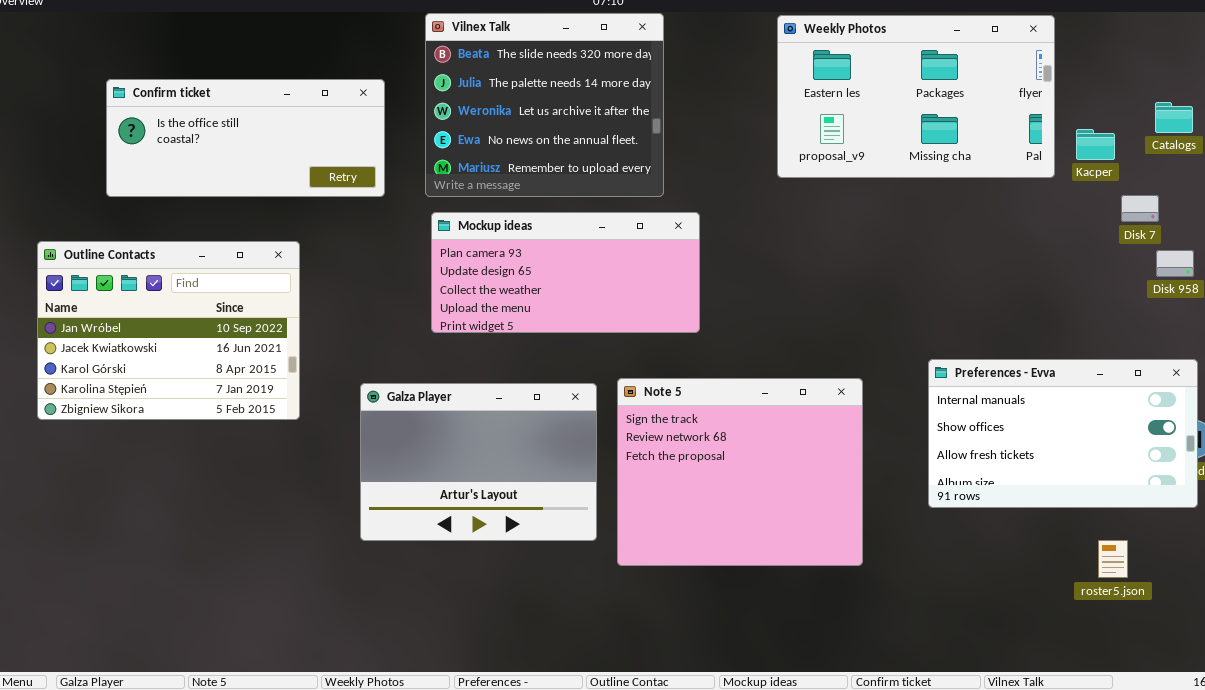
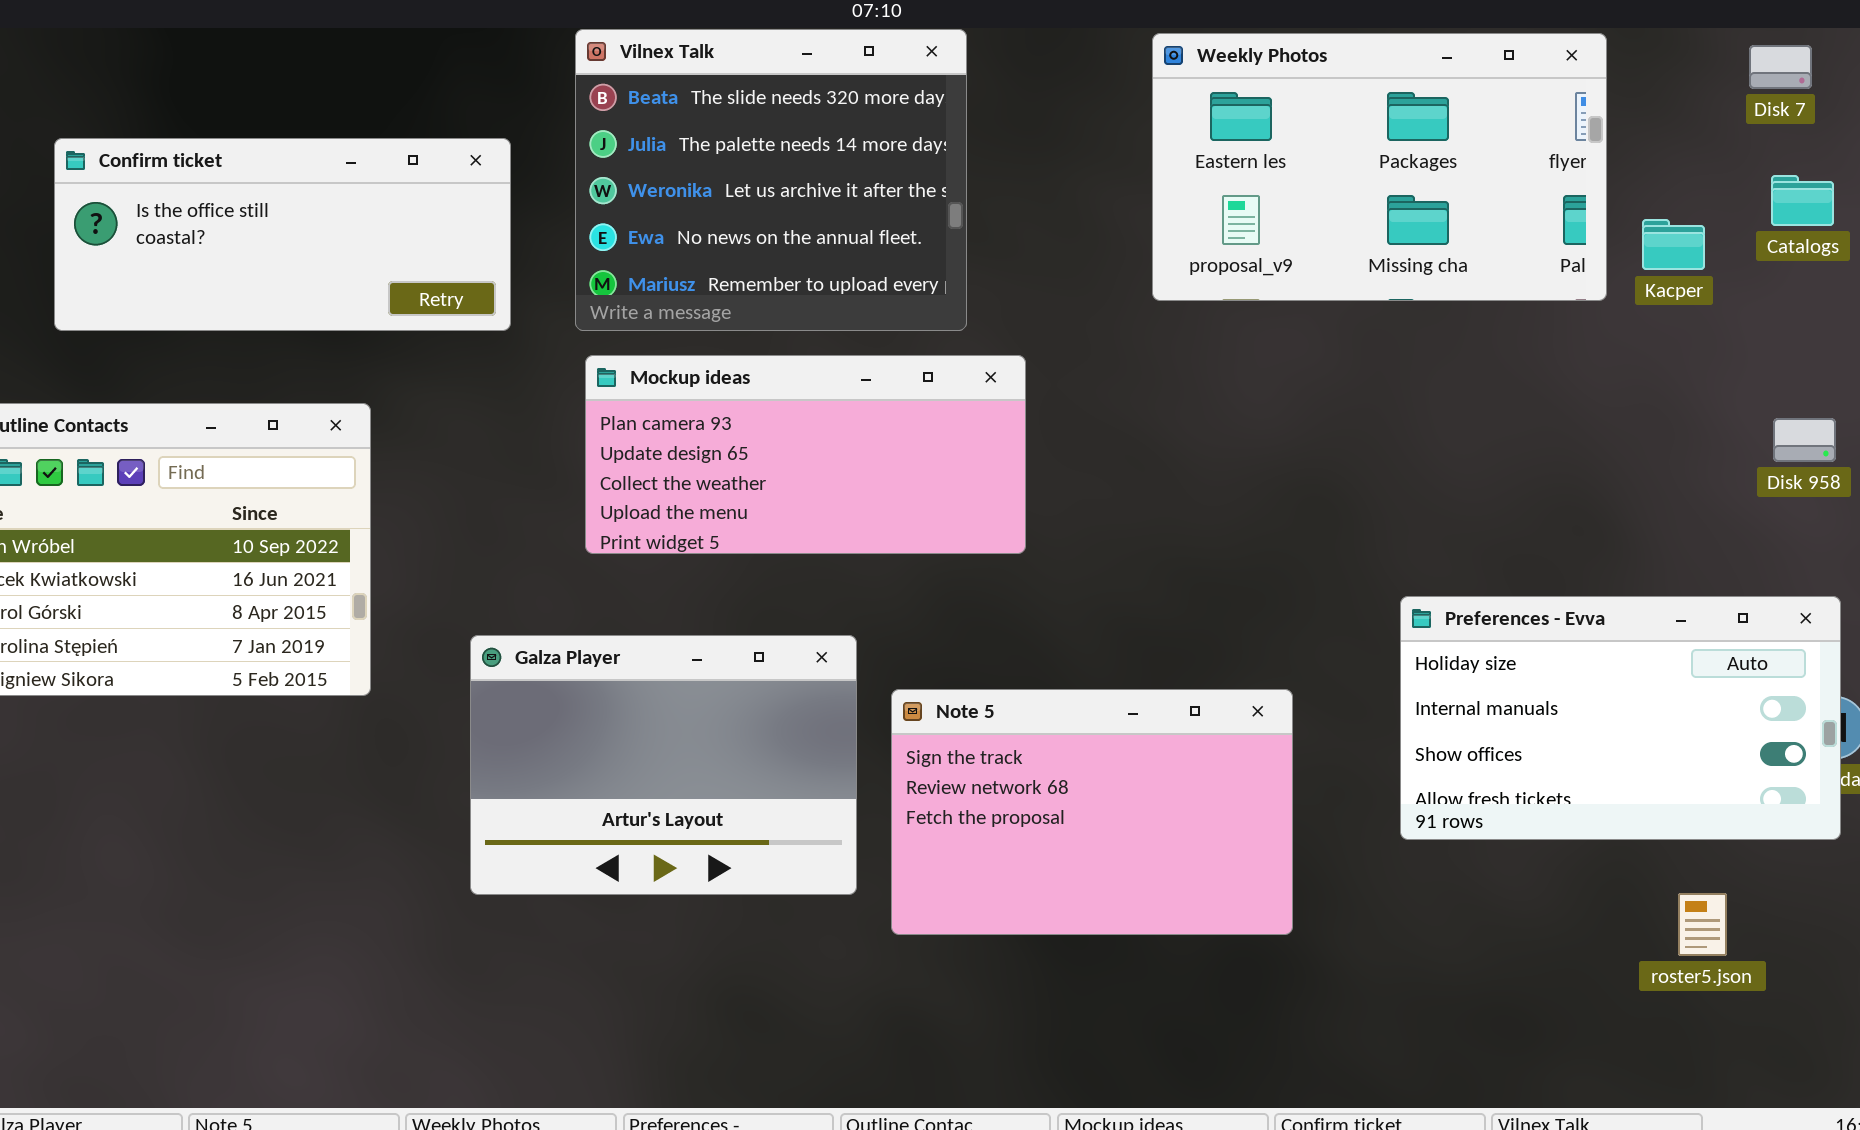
Disk 7: [1121,195,1159,222] -> [1749,45,1812,89], moved
Preferences - Evva: [928,359,1198,508] -> [1400,596,1841,840], scrolled up 1 row
Note 5: [617,378,863,566] -> [891,689,1293,935], resized

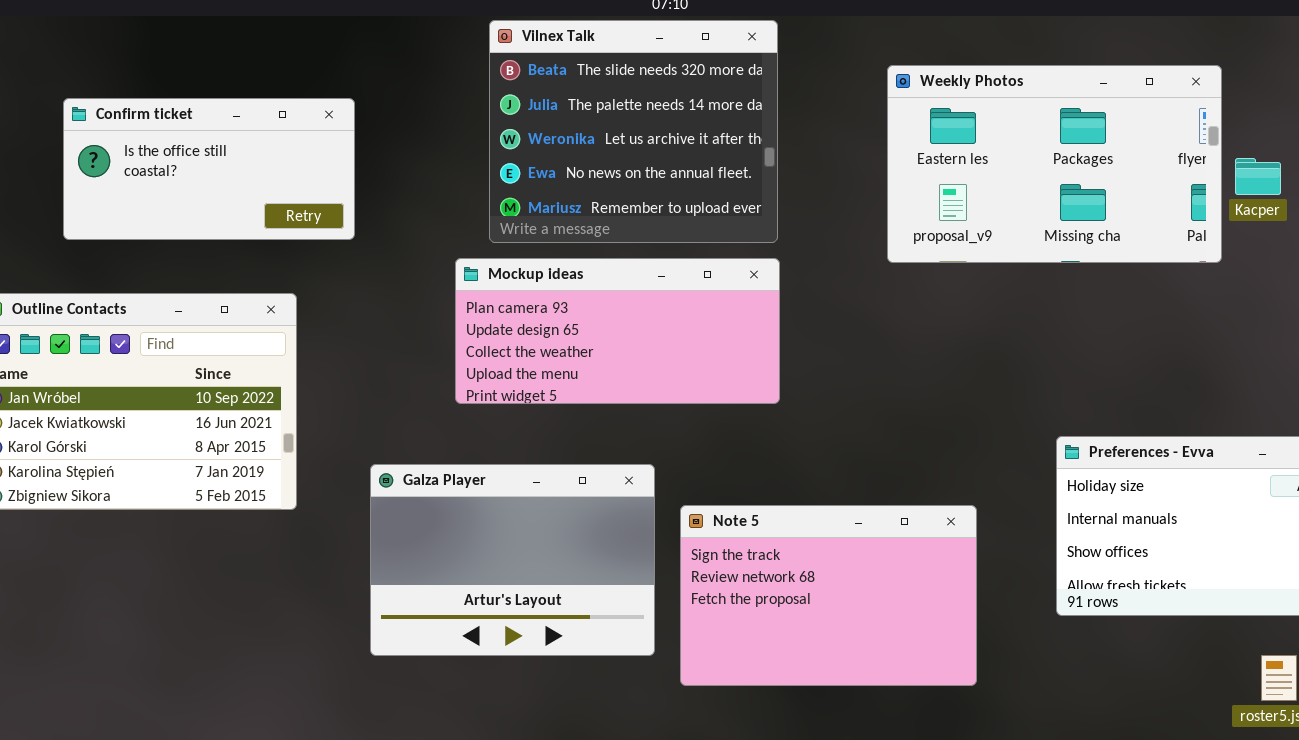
Vilnex Talk: [575,29,967,331] -> [489,20,778,243], moved
Weekly Photos: [1152,33,1607,301] -> [887,65,1222,263], moved
Confirm ticket: [54,138,511,331] -> [63,98,355,240], resized

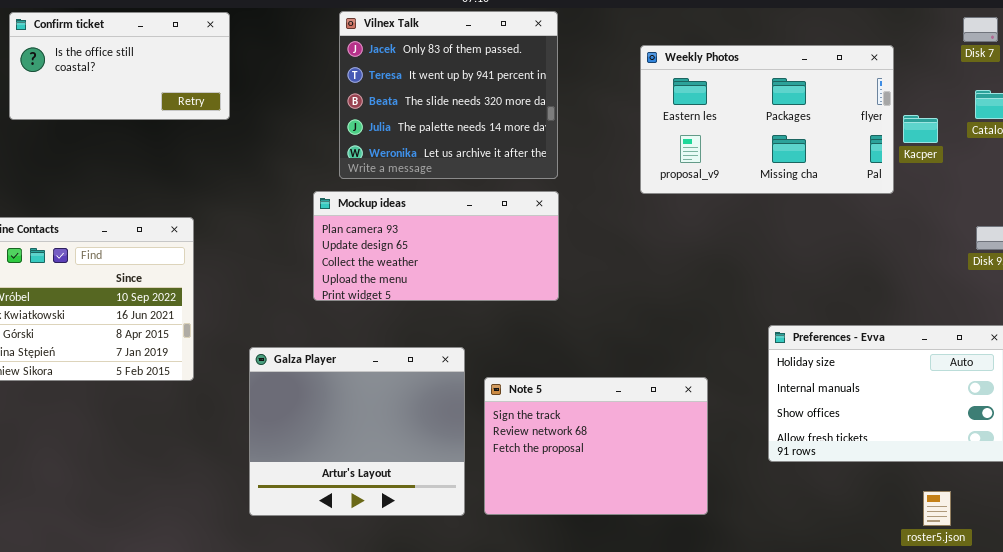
Vilnex Talk: [489,20,778,243] -> [339,11,558,179], scrolled up 2 rows
Confirm ticket: [63,98,355,240] -> [9,12,230,120], moved
Galza Player: [370,464,655,656] -> [249,347,465,516], resized

